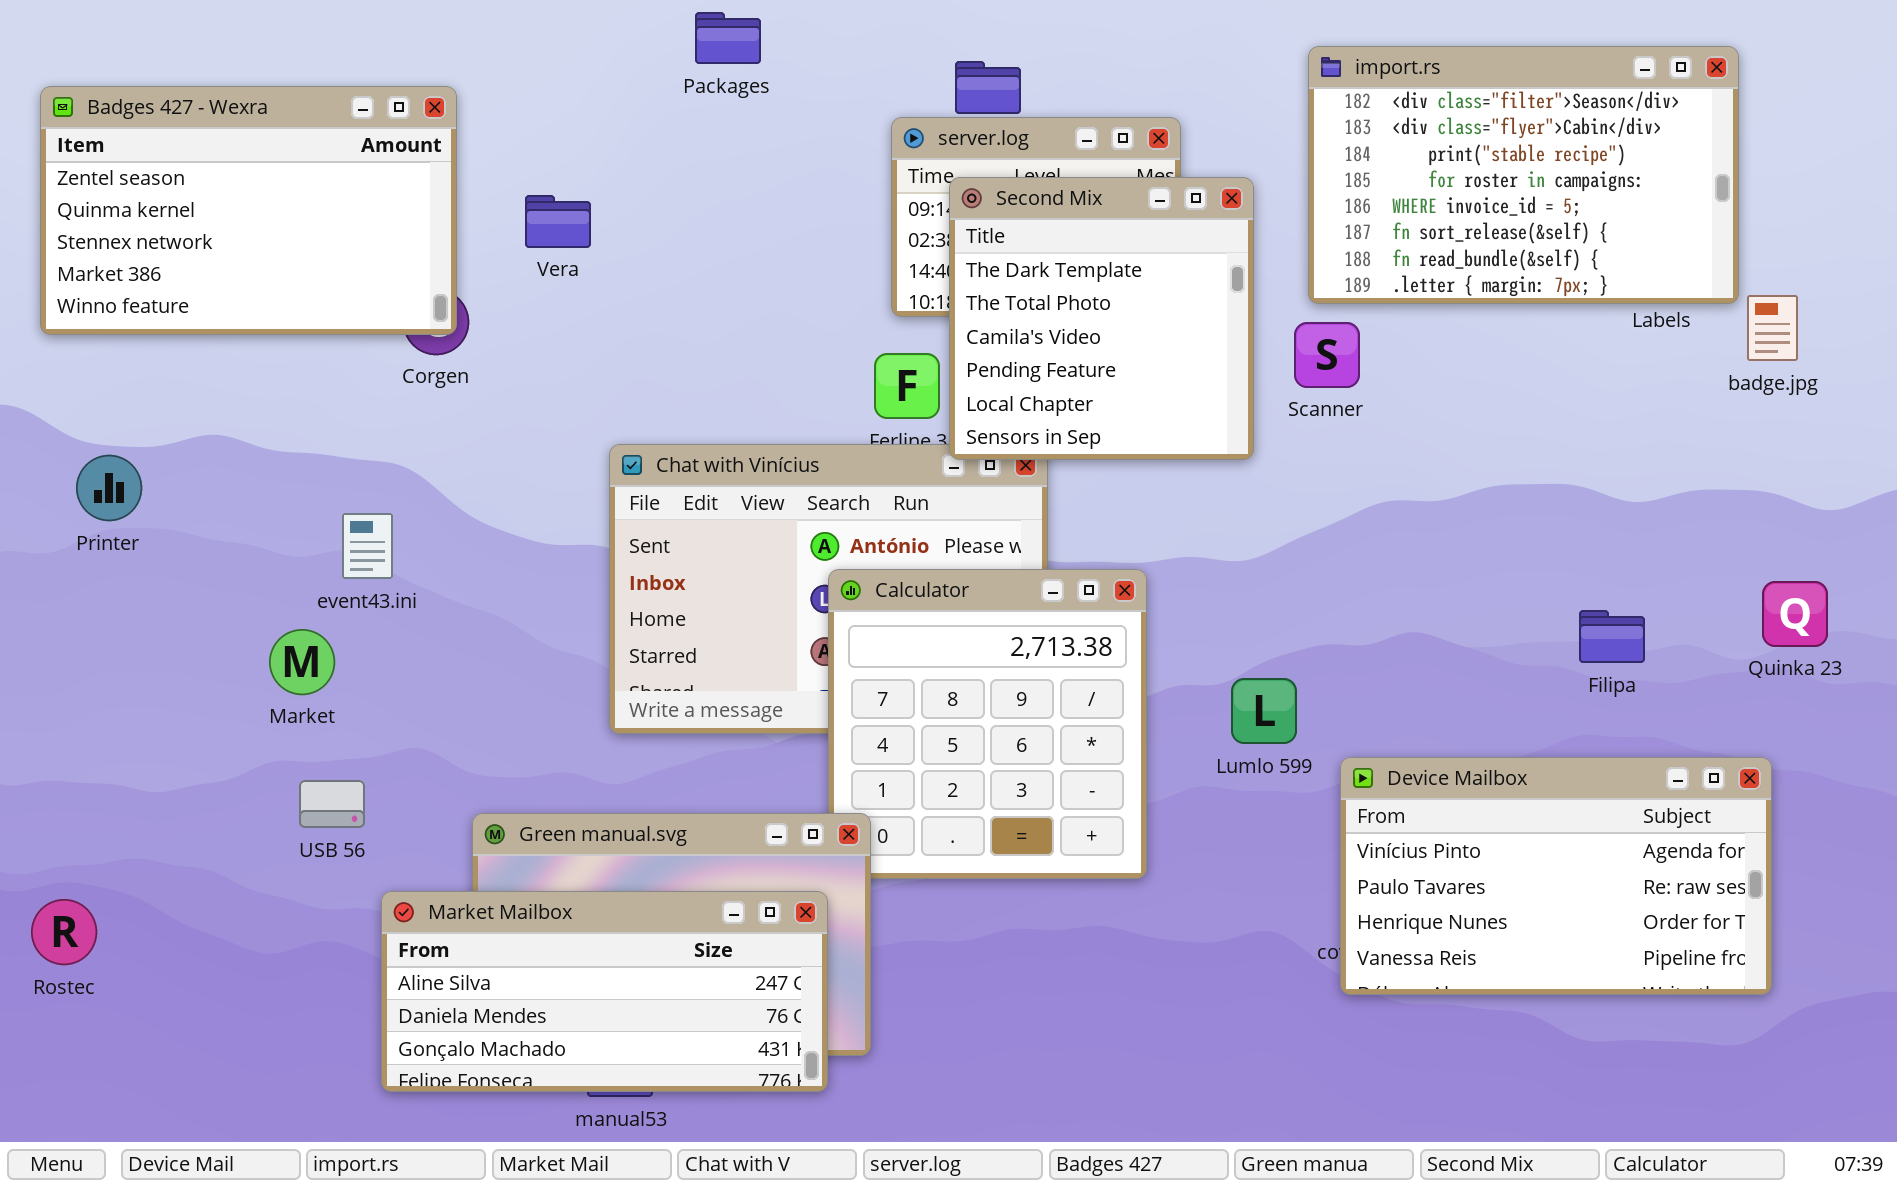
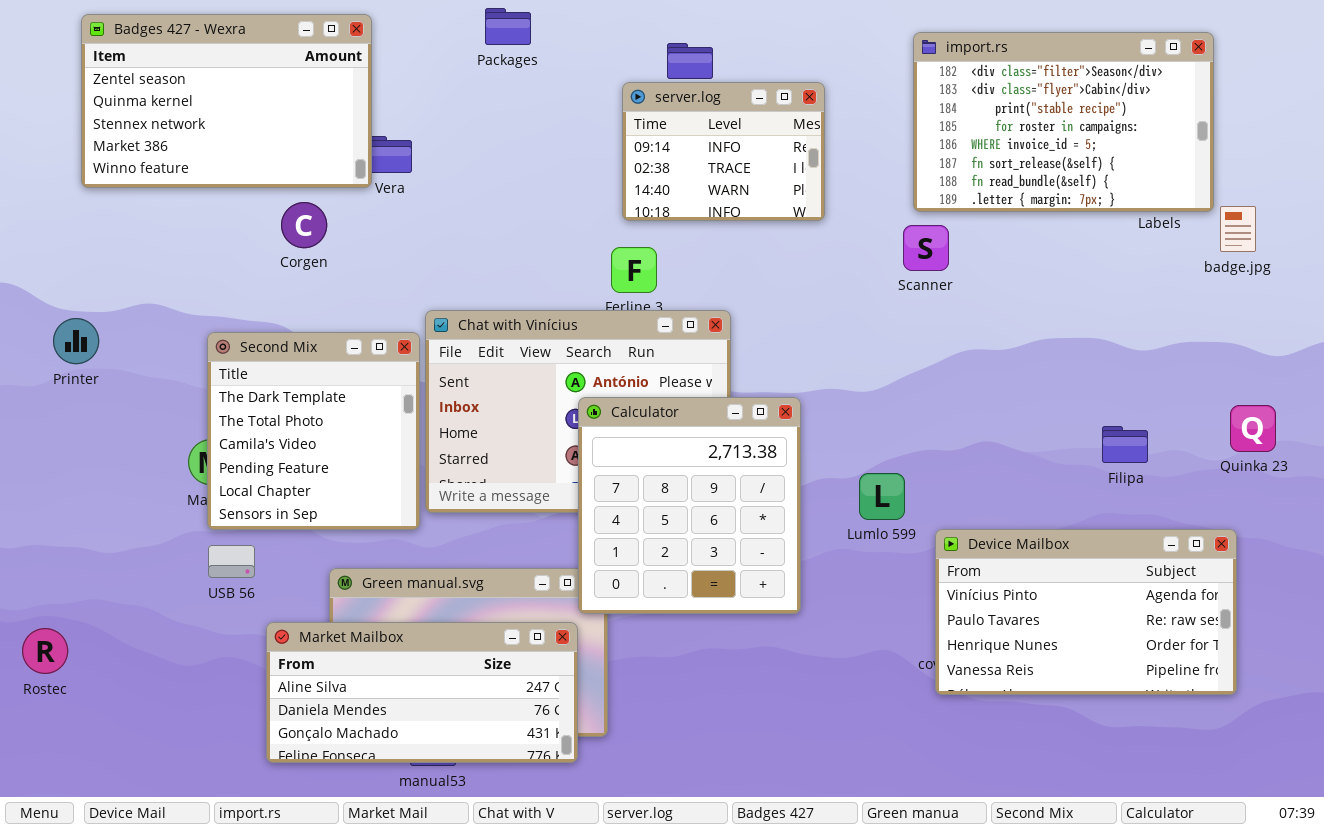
Badges 427 - Wexra: [40,86,457,335] -> [81,14,372,188], moved
Second Mix: [949,177,1254,460] -> [207,332,420,530], moved
Calculator: [828,569,1147,879] -> [578,397,801,614], raised

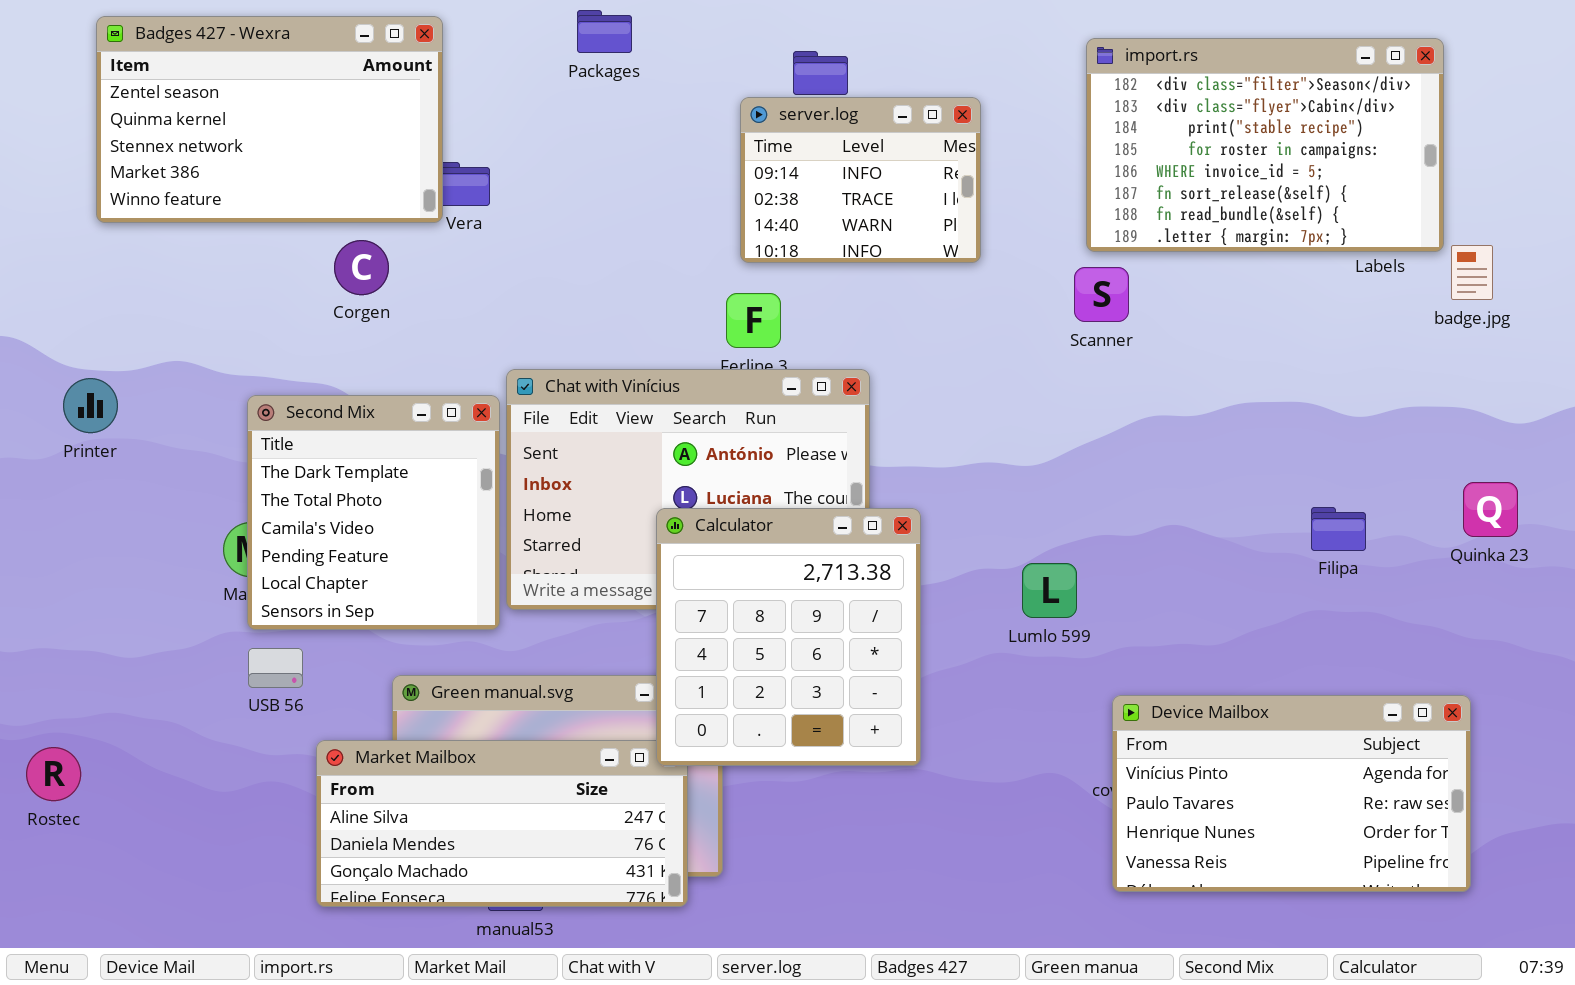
Calculator: [578,397,801,614] -> [656,508,921,766], moved
Device Mailbox: [935,529,1237,695] -> [1112,695,1471,892], moved

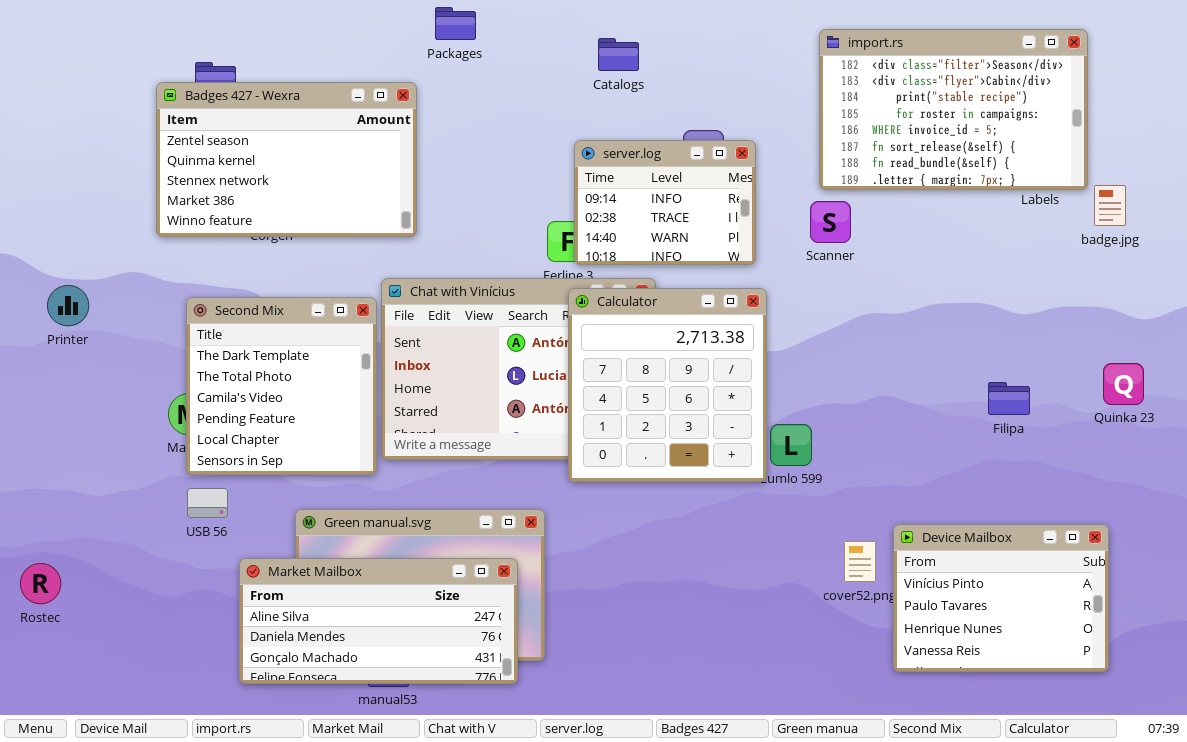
Badges 427 - Wexra: [96,16,443,223] -> [156,82,417,237], moved
server.log: [740,97,981,263] -> [574,140,756,265], moved
Calculator: [656,508,921,766] -> [568,288,767,482], moved
Device Mailbox: [1112,695,1471,892] -> [893,524,1109,672], resized

